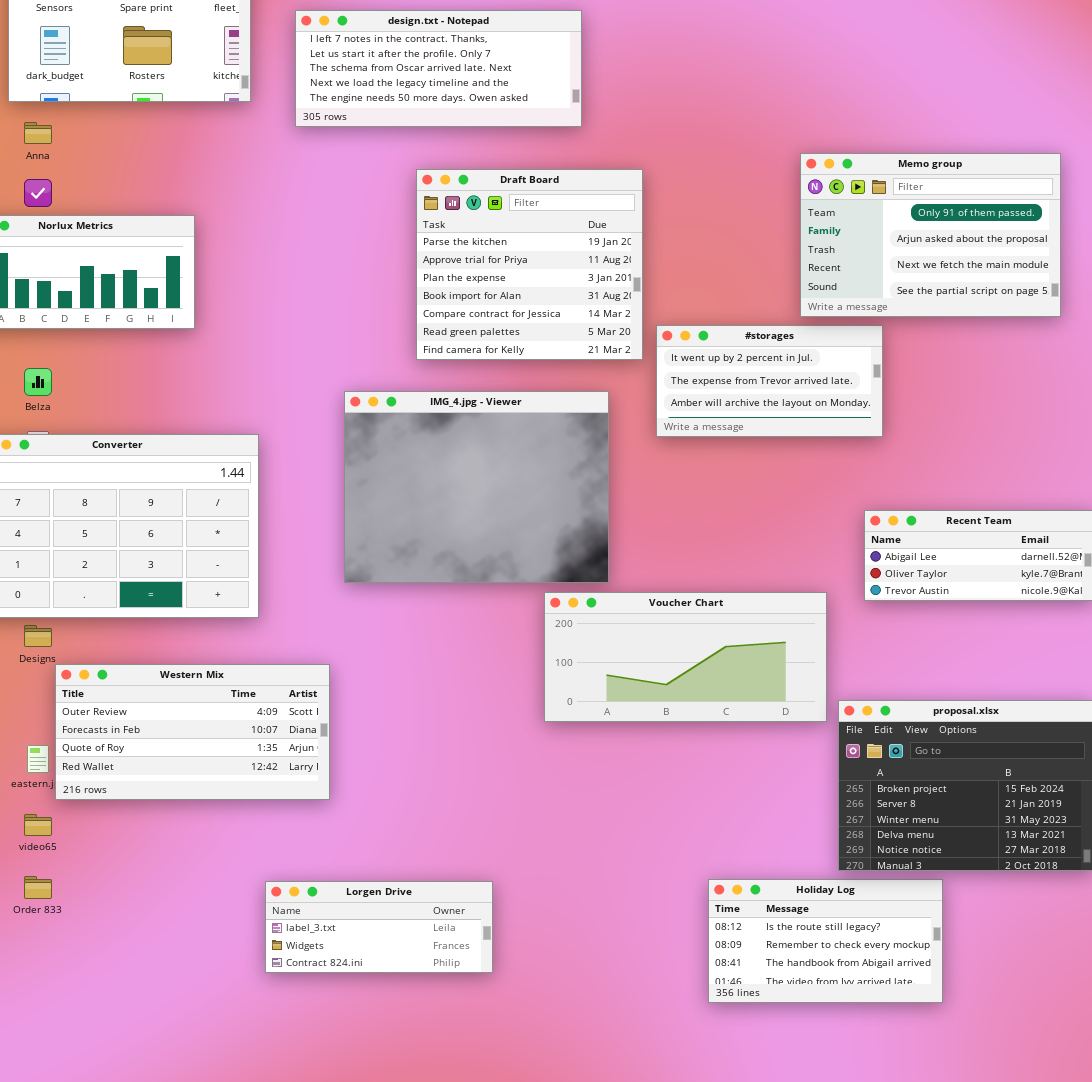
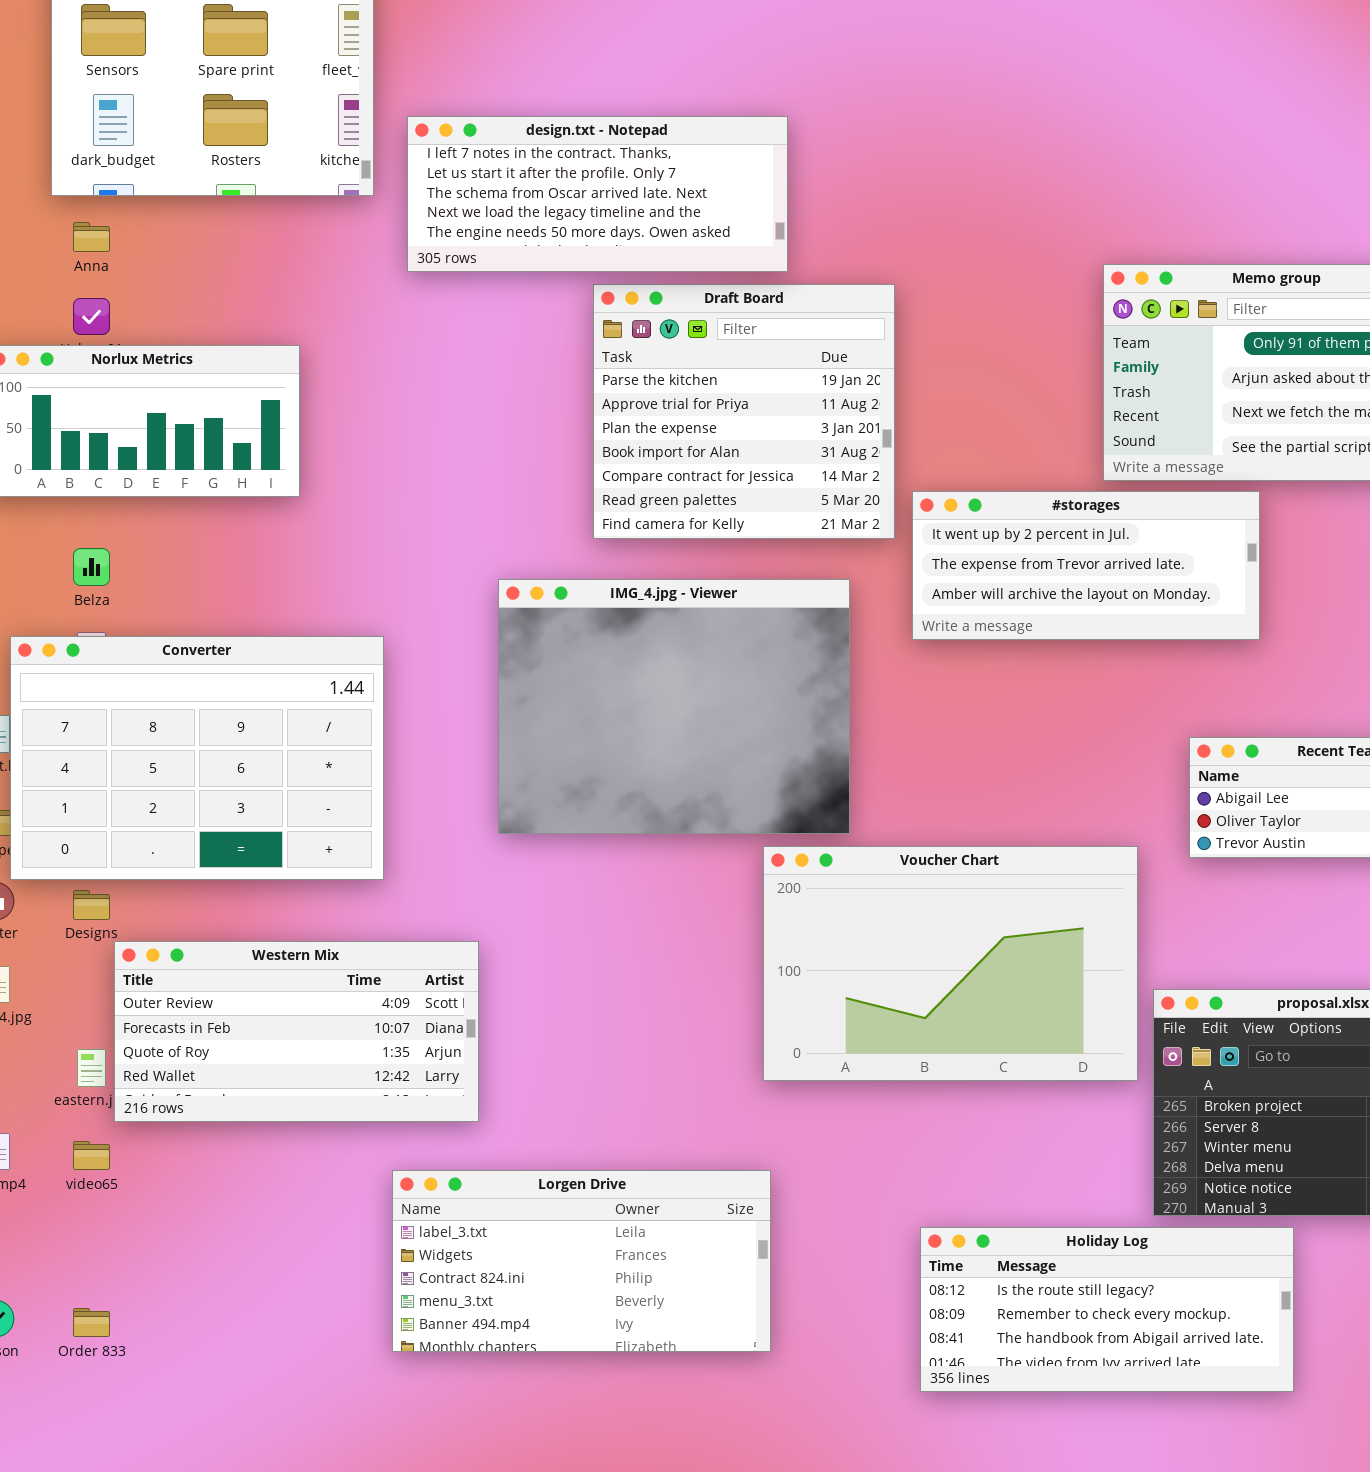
design.txt - Notepad: [295,10,582,127] -> [407,116,788,272], moved
#storages: [656,325,883,437] -> [912,491,1260,640], resized
Voucher Chart: [544,592,827,722] -> [763,846,1138,1081], resized
Order 833: [24,876,52,899] -> [73,1308,110,1337], moved
Holiday Log: [708,879,943,1003] -> [920,1227,1294,1392], resized
Lorgen Drive: [265,881,493,973] -> [392,1170,771,1352], resized

